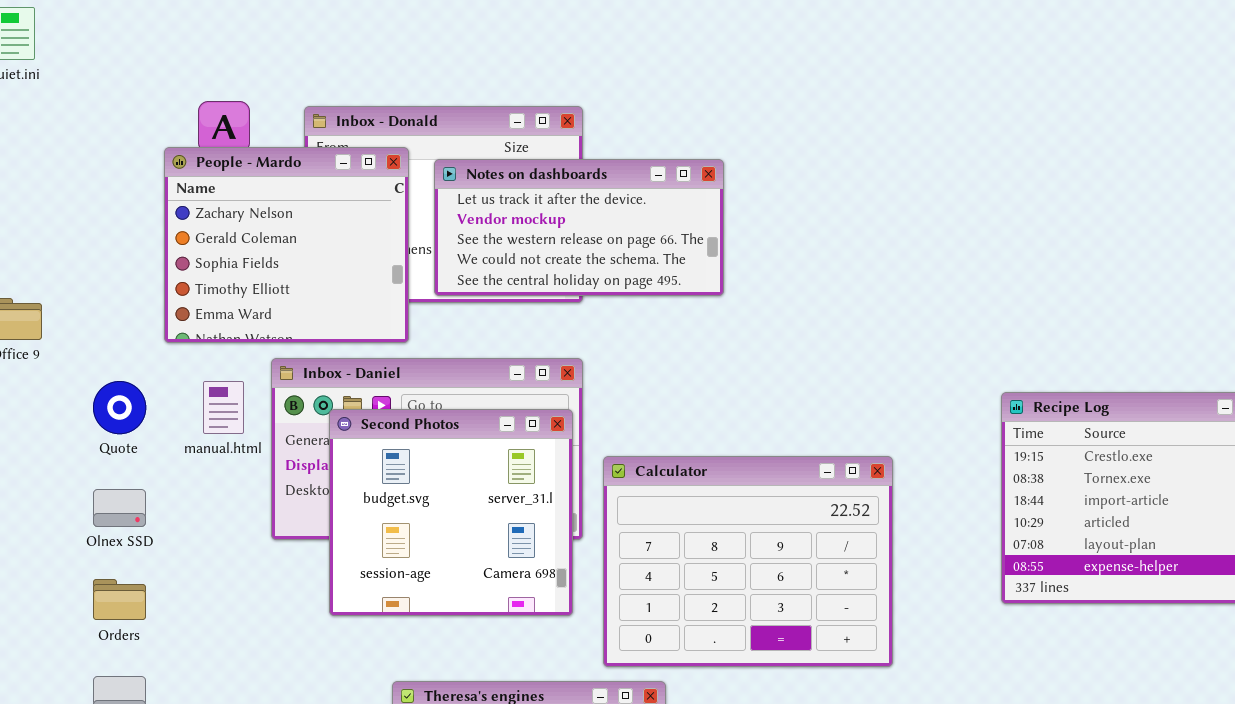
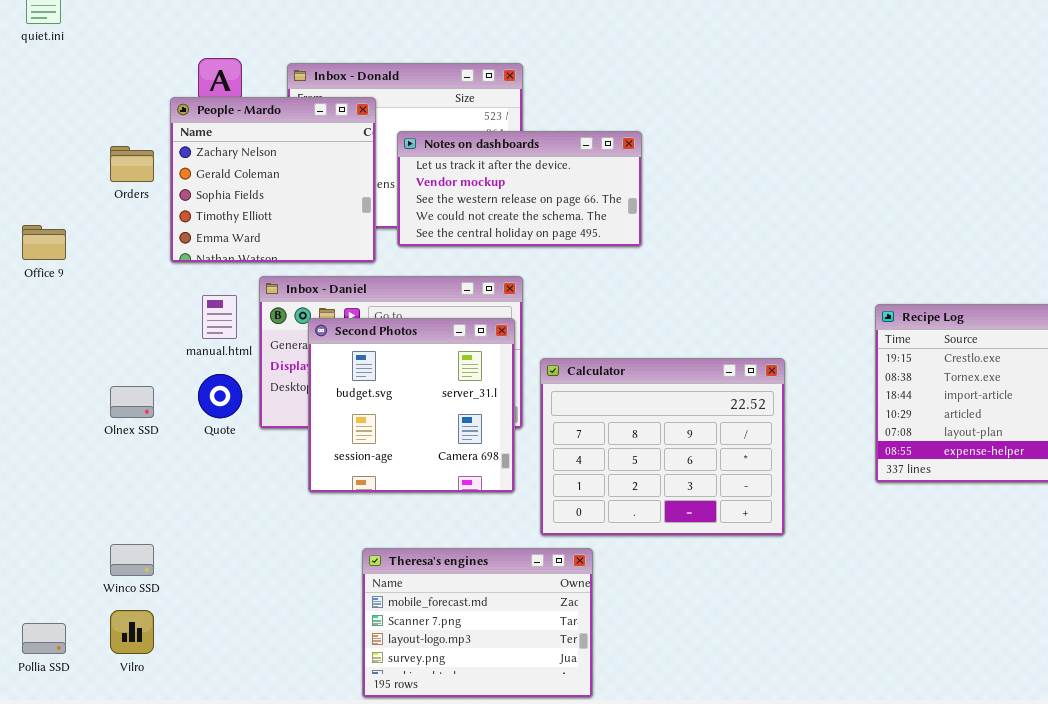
Notes on dashboards: [434,159,724,296] -> [397,131,642,247], moved
Quote: [93,381,146,434] -> [198,374,242,418], moved
Orders: [93,579,146,620] -> [110,146,154,182], moved

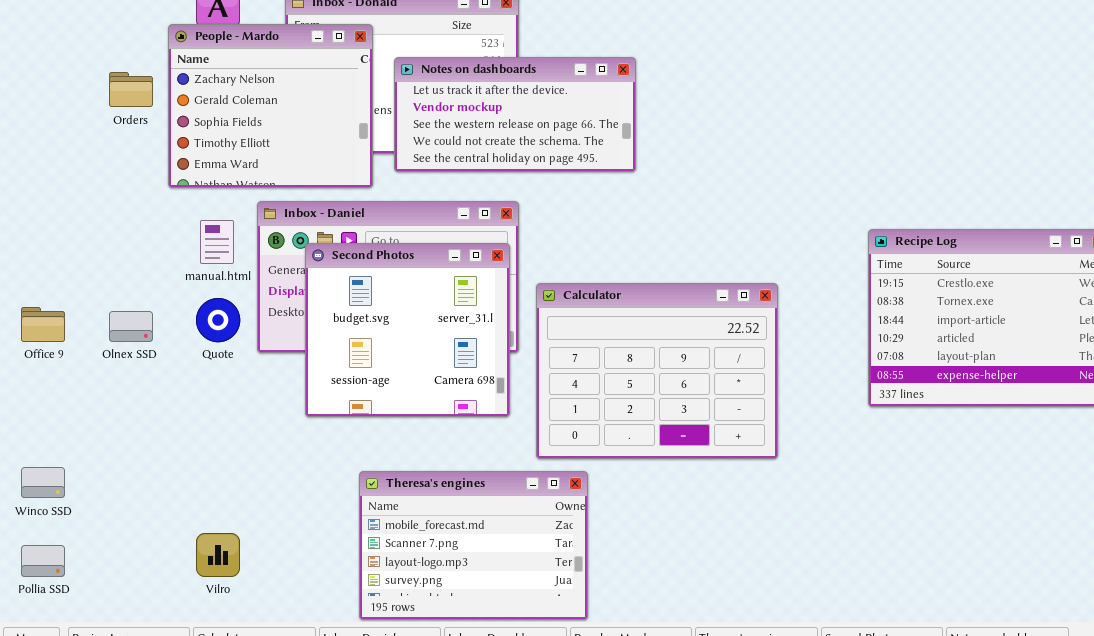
Office 9: [22,225,66,260] -> [21,307,65,342], moved
Winco SSD: [110,544,154,576] -> [21,467,65,498], moved
Vilro: [110,610,154,654] -> [196,533,240,577], moved

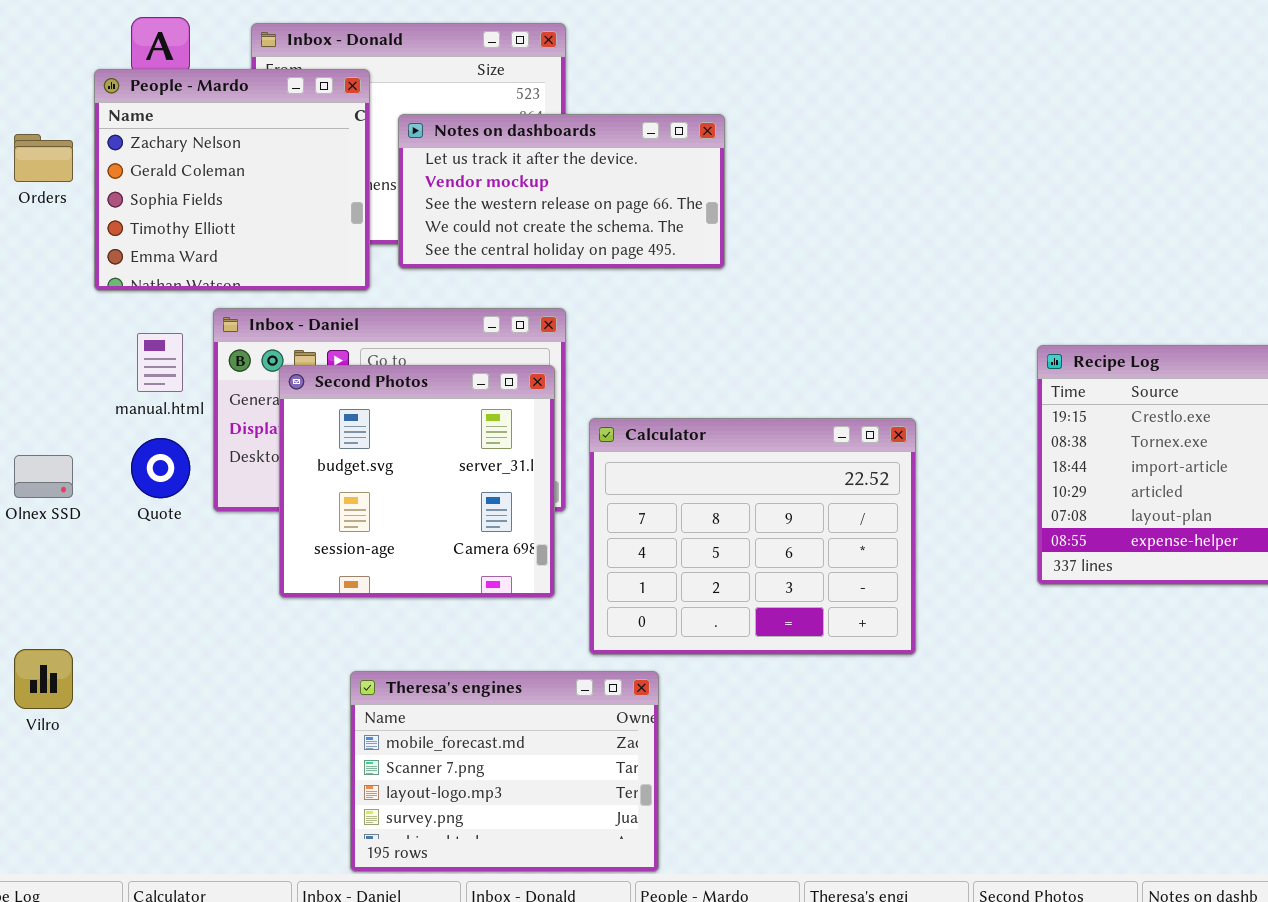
Vilro: [196,533,240,577] -> [14,649,73,709], moved

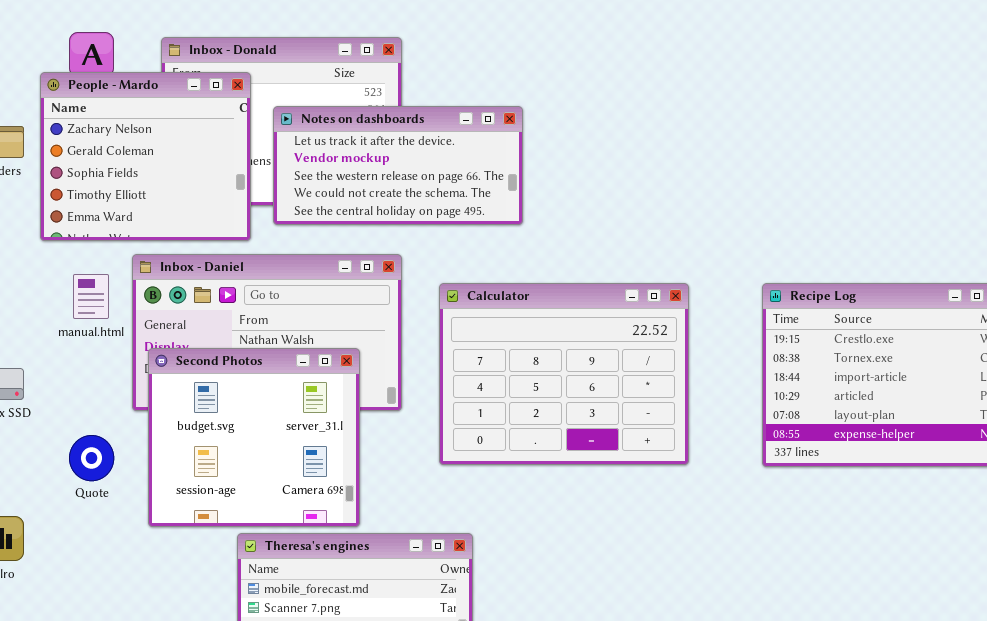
Second Photos: [279,365,555,598] -> [148,348,360,527], moved
Calculator: [589,418,916,655] -> [439,283,689,465], moved
Quote: [131,438,190,498] -> [69,435,114,481], moved

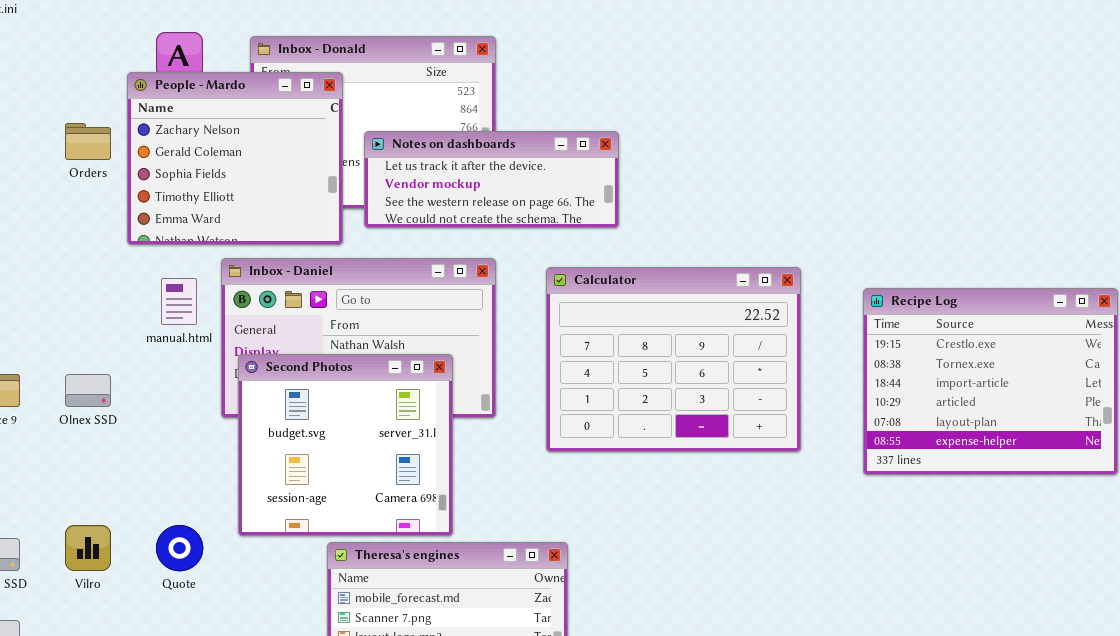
Notes on dashboards: [273,106,523,225] -> [364,131,619,228], resized
Calculator: [439,283,689,465] -> [546,267,801,452], moved
Quote: [69,435,114,481] -> [156,525,203,571], moved

